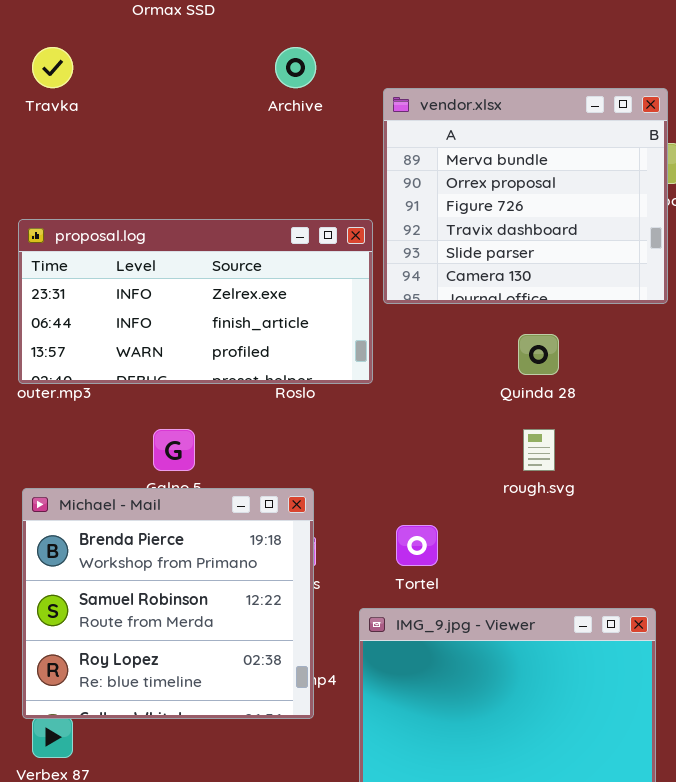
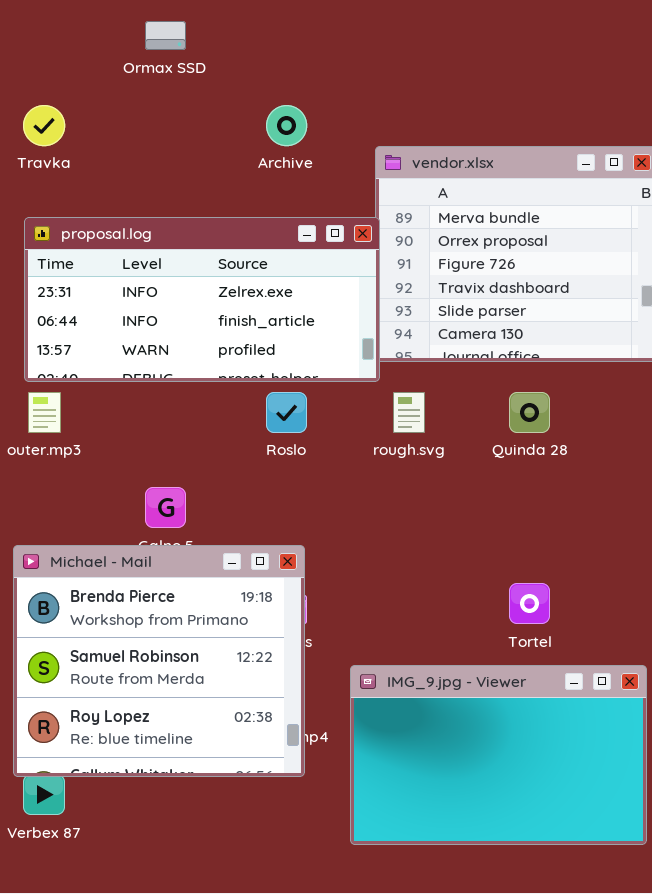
proposal.log: [18,219,373,384] -> [24,217,380,382], moved
rough.svg: [523,429,555,471] -> [393,392,425,433], moved
Tortel: [396,525,438,566] -> [509,583,550,624], moved

